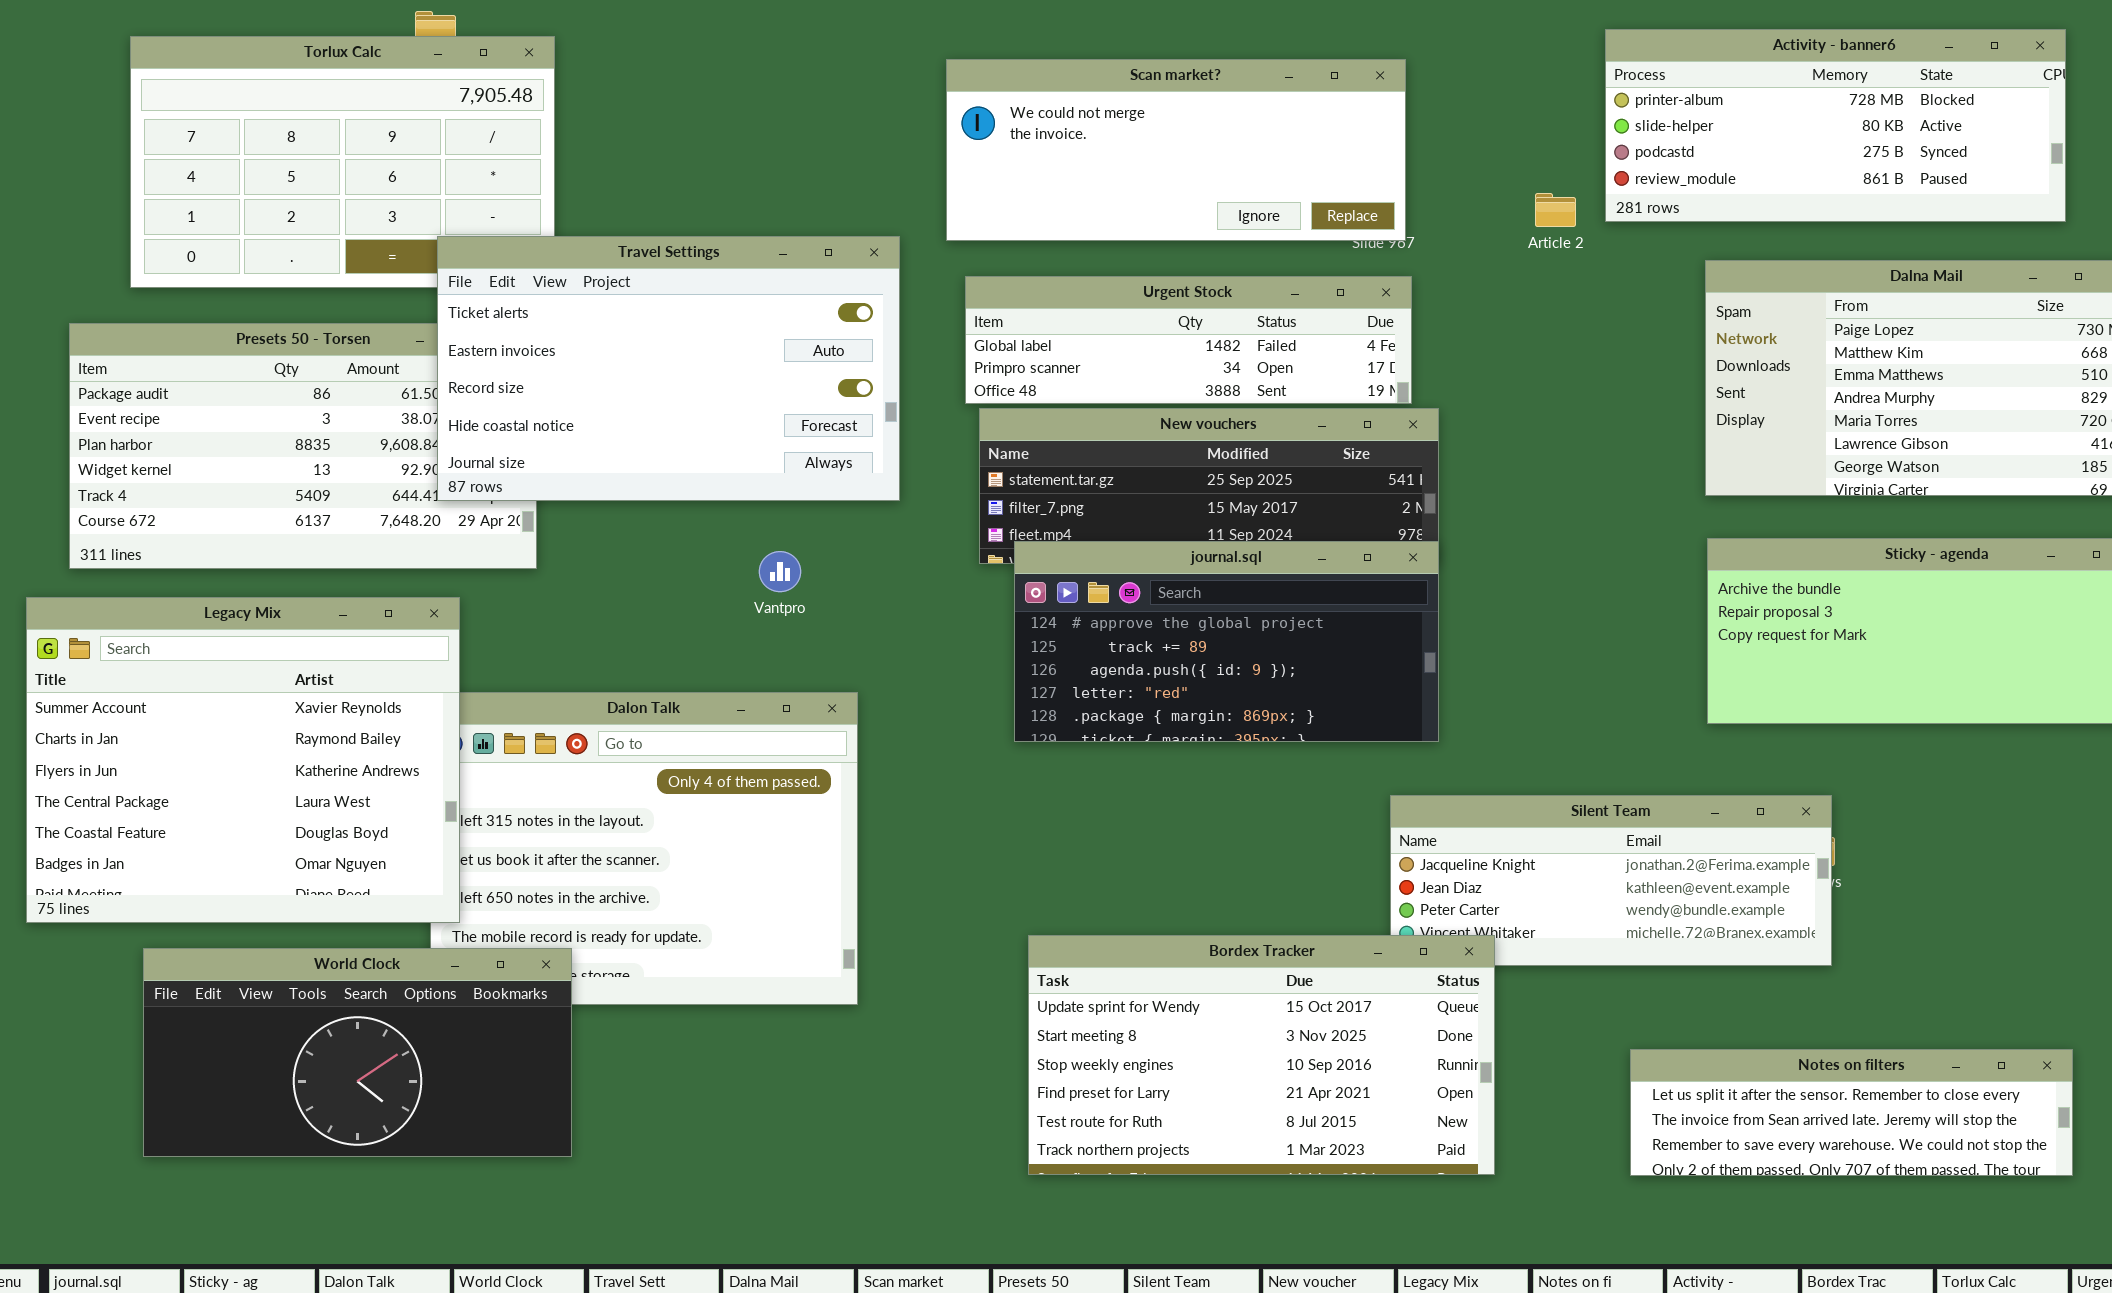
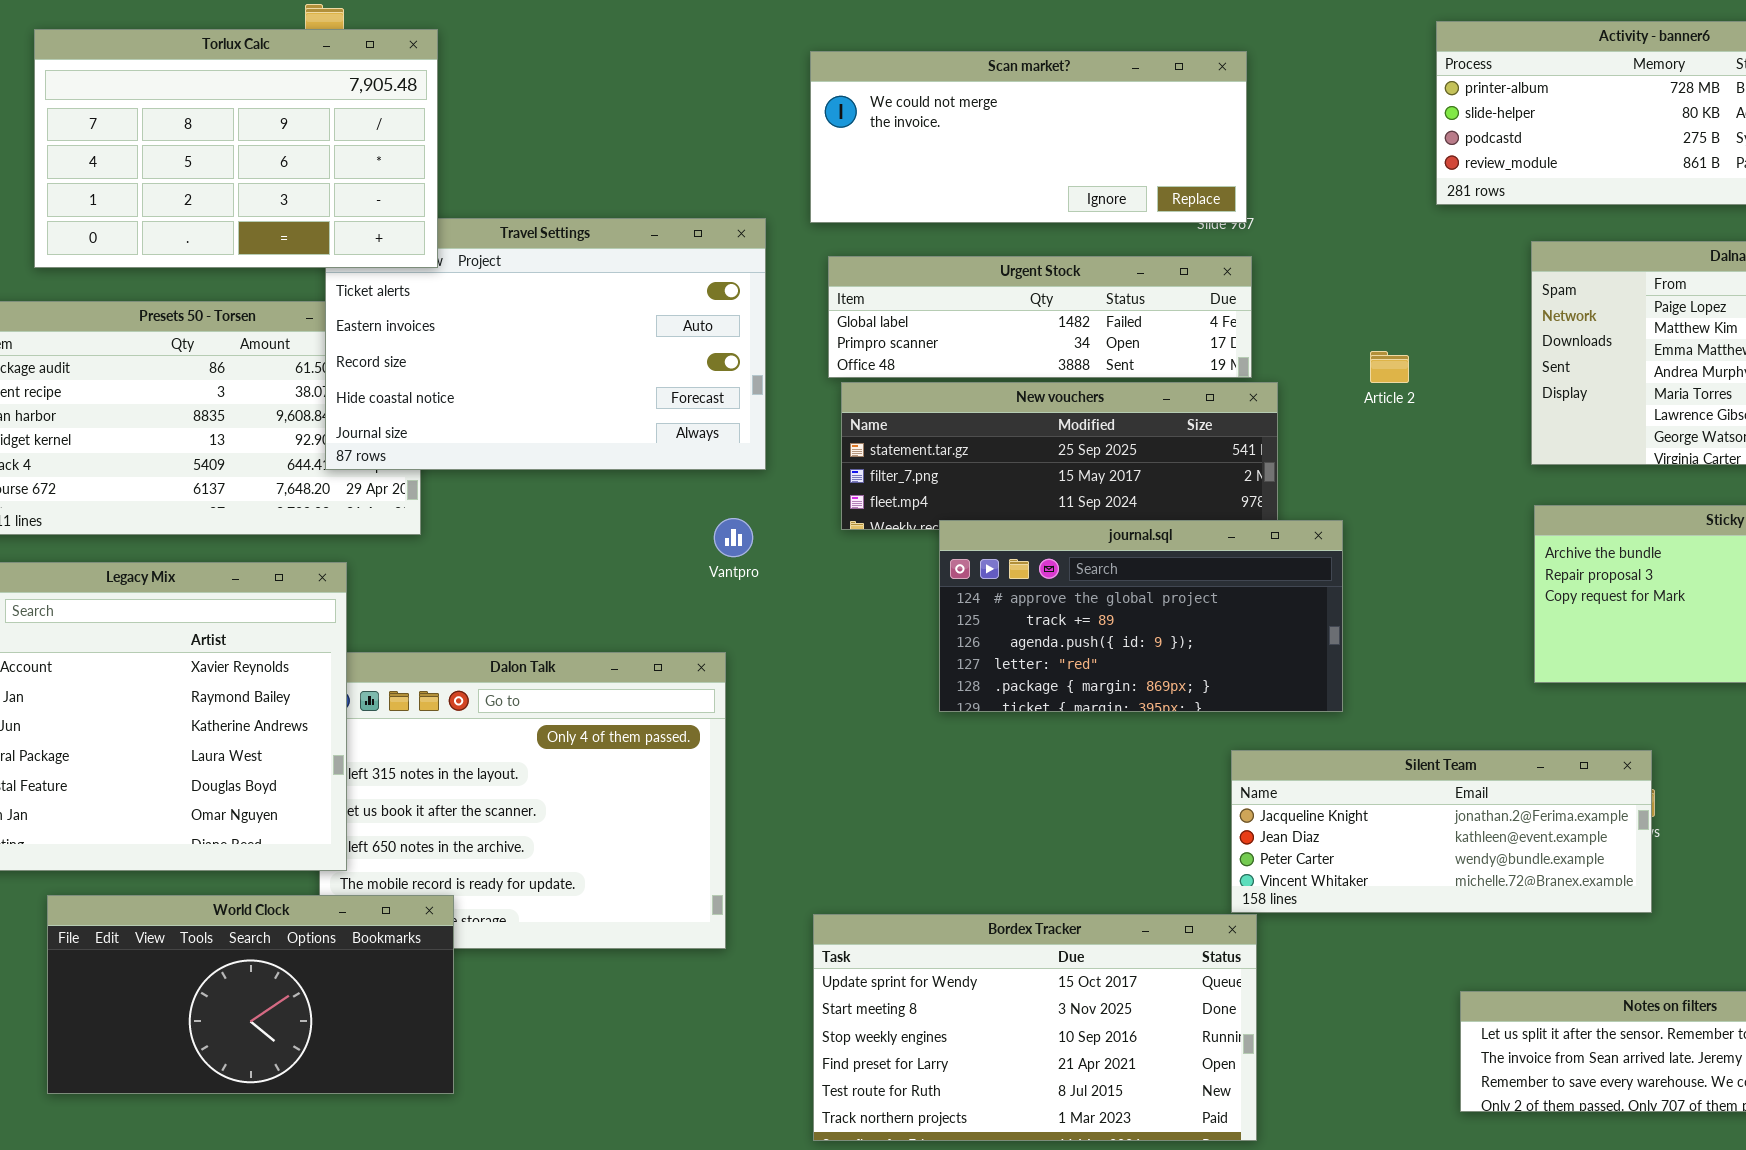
Torlux Calc: [130,36,555,288] -> [34,29,438,268], raised
Article 2: [1535,193,1576,227] -> [1370,351,1409,383], moved
journal.sql: [1014,541,1439,742] -> [939,520,1343,712], moved
Vantpro: [759,551,801,592] -> [714,518,753,557], moved
Bordex Tracker: [1028,935,1495,1175] -> [813,914,1257,1141], moved

